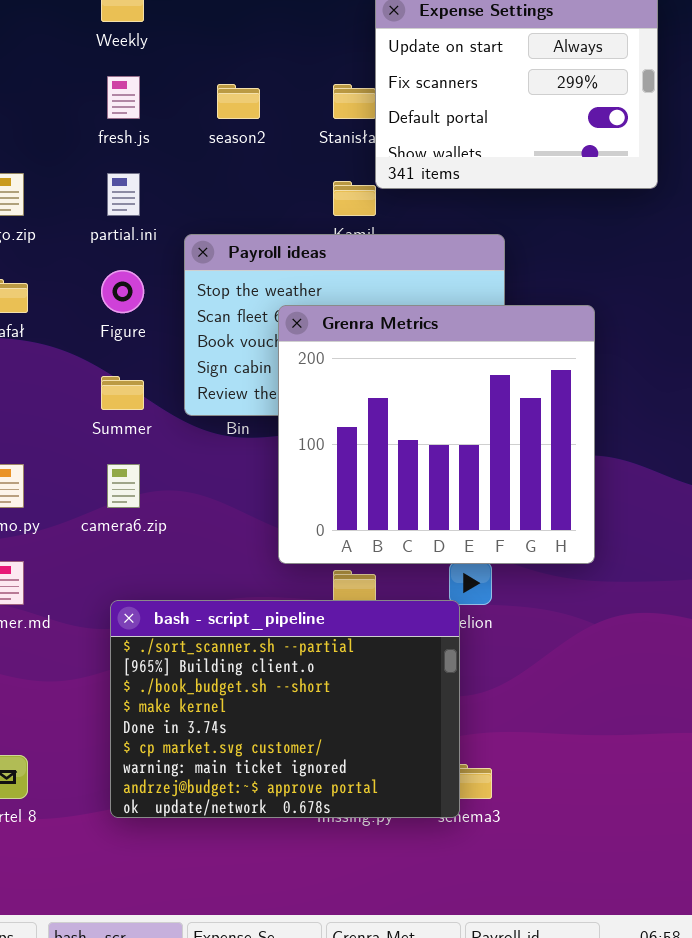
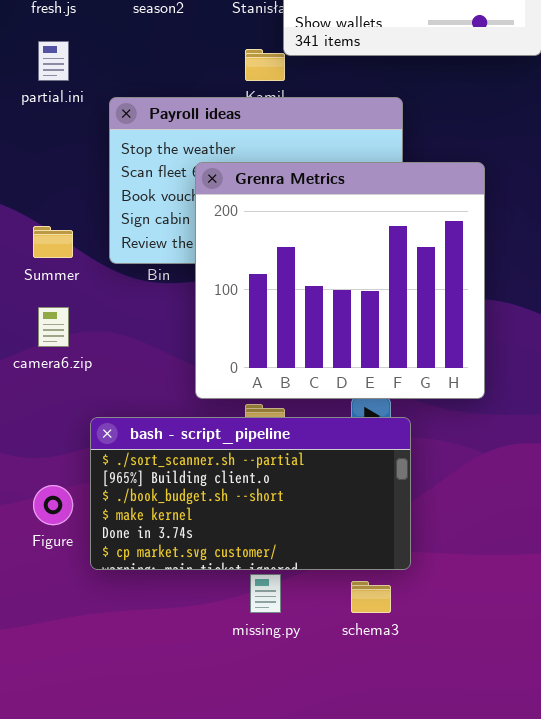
Figure: [101,270,144,313] -> [33,485,73,525], moved
bash - script_pipeline: [110,600,460,818] -> [90,417,411,570], moved, resized

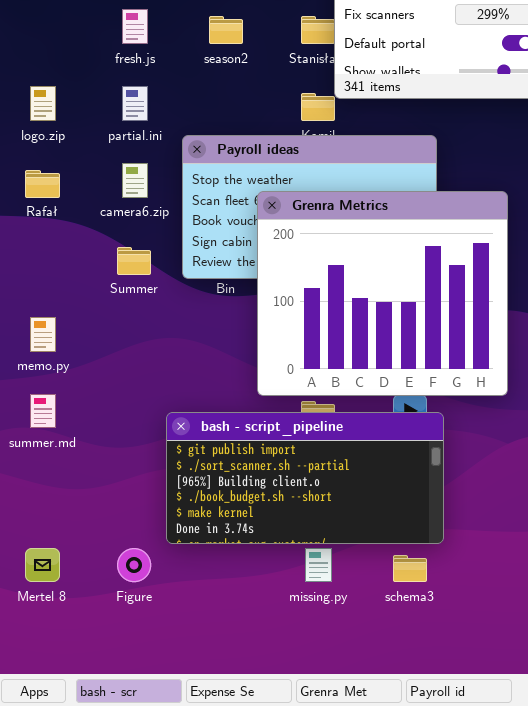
camera6.zip: [38,307,69,347] -> [122,163,148,198], moved
bash - script_pipeline: [90,417,411,570] -> [166,412,444,544], scrolled up 1 row
Figure: [33,485,73,525] -> [117,548,151,582], moved

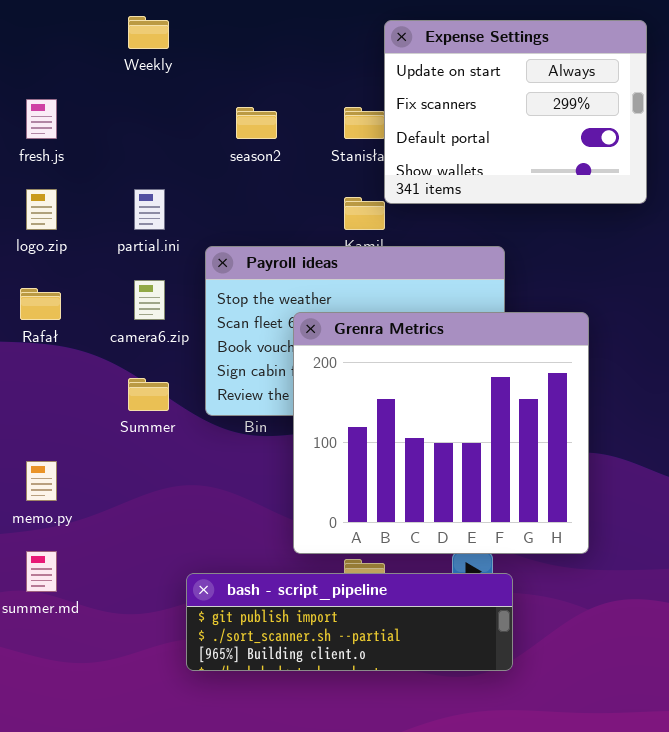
fresh.js: [122,9,148,44] -> [26,99,57,139], moved
bash - script_pipeline: [166,412,444,544] -> [186,573,513,671], resized

